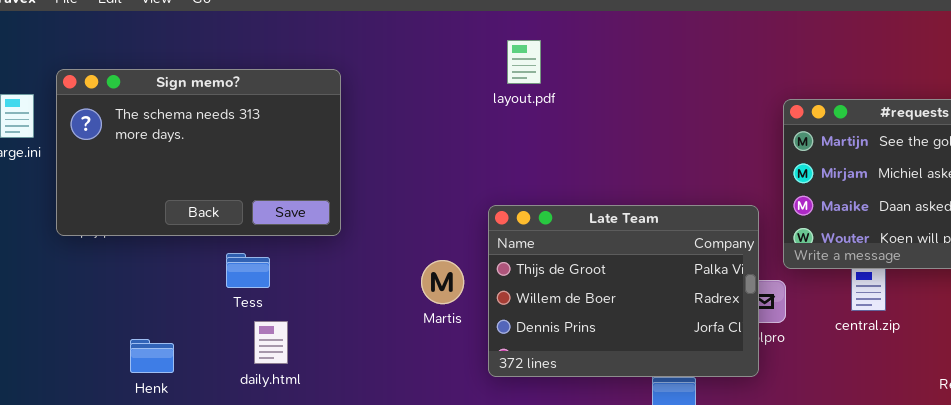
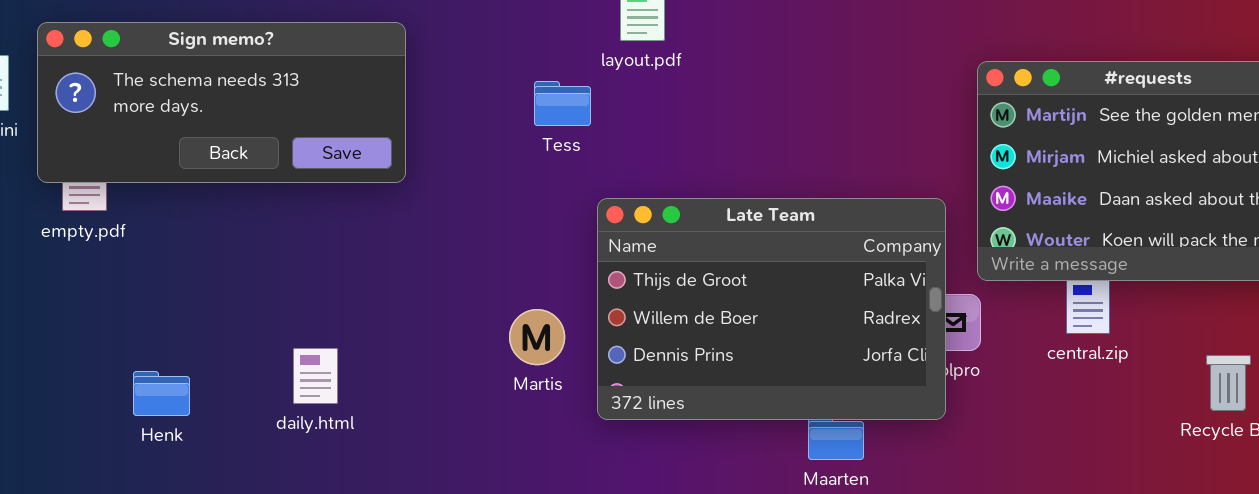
Sign memo?: [56,69,341,236] -> [37,22,406,183], resized
Tess: [226,253,270,288] -> [534,81,591,126], moved
Martis: [421,260,464,304] -> [509,309,565,365], moved

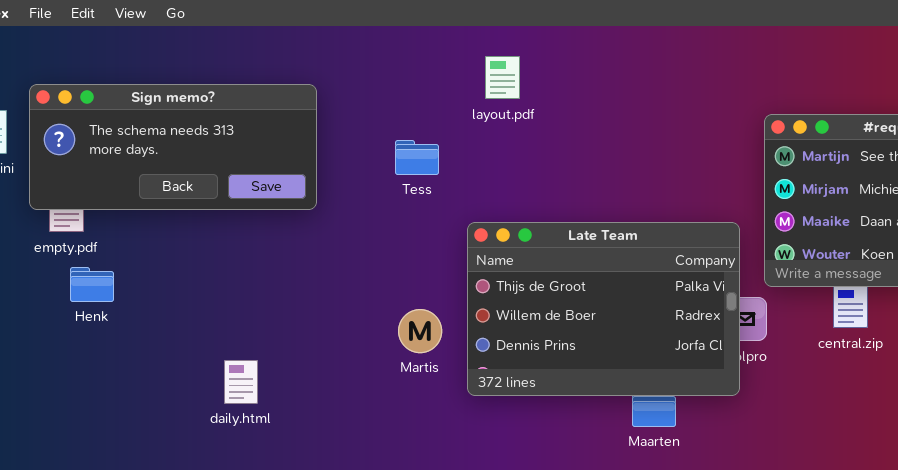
Tess: [534,81,591,126] -> [395,140,439,175], moved
daily.html: [293,348,338,404] -> [224,360,258,404], moved
Henk: [133,371,190,416] -> [70,267,114,302], moved

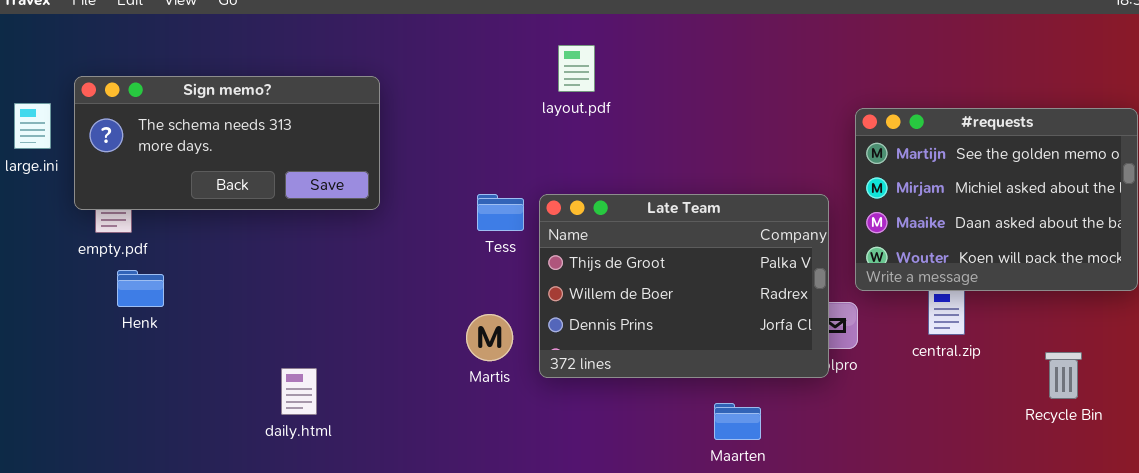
Tess: [395,140,439,175] -> [477,194,524,231], moved
Late Team: [467,222,740,396] -> [539,194,829,378], moved

